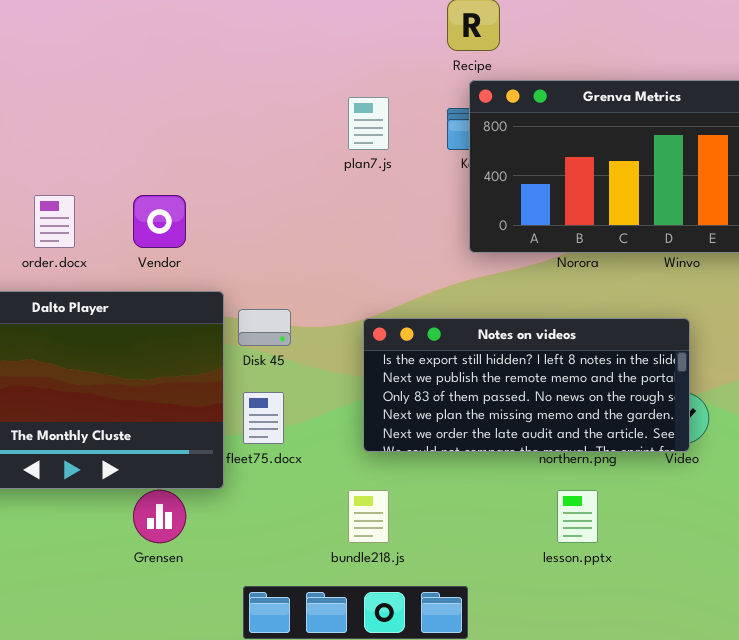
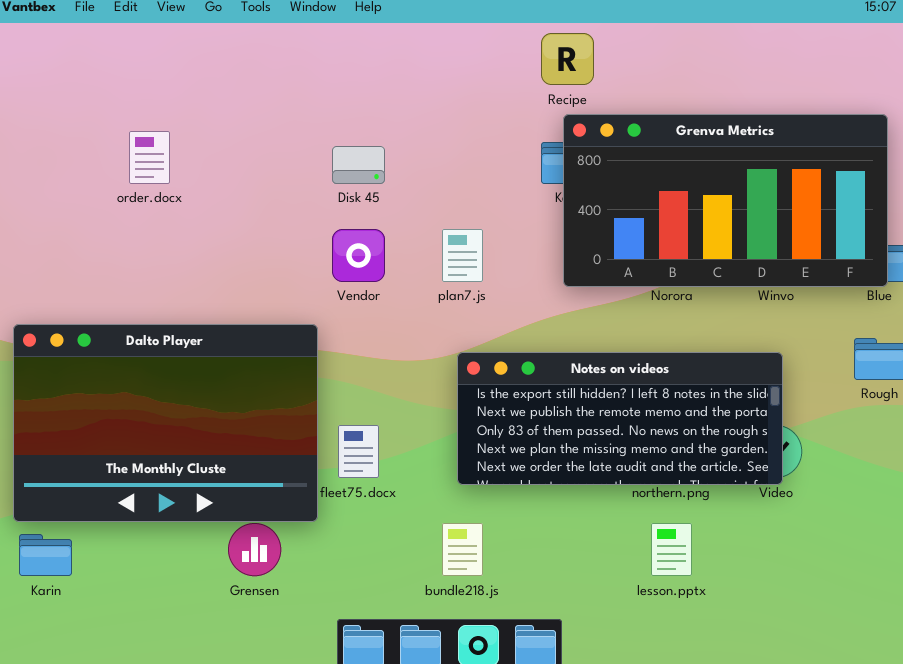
plan7.js: [348,97,389,150] -> [442,229,483,282], moved
order.docx: [34,195,75,248] -> [129,131,170,184], moved
Vendor: [133,195,186,248] -> [332,229,385,282], moved
Disk 45: [238,309,291,346] -> [332,146,385,184], moved

